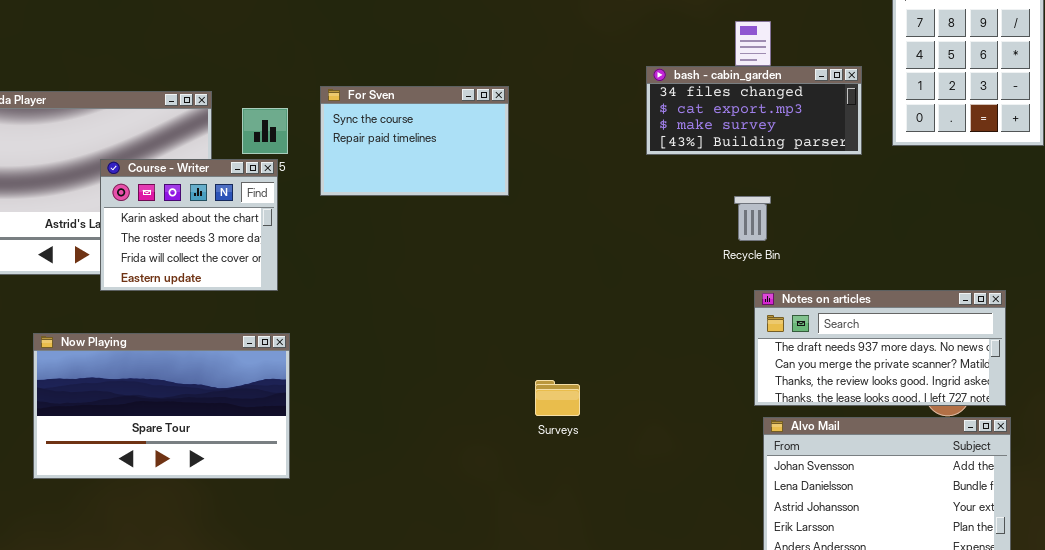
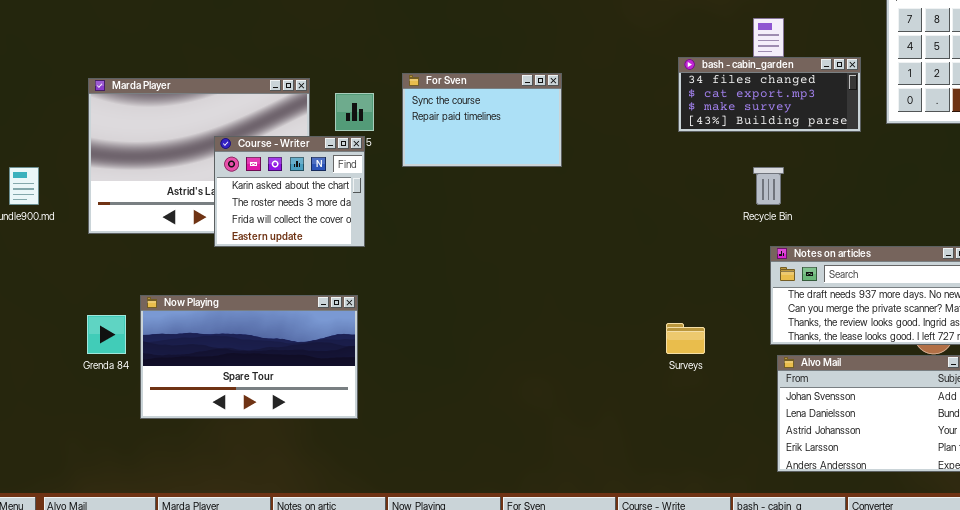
Now Playing: [33,333,290,479] -> [140,295,358,419], moved
Surveys: [535,380,580,416] -> [666,323,705,354], moved

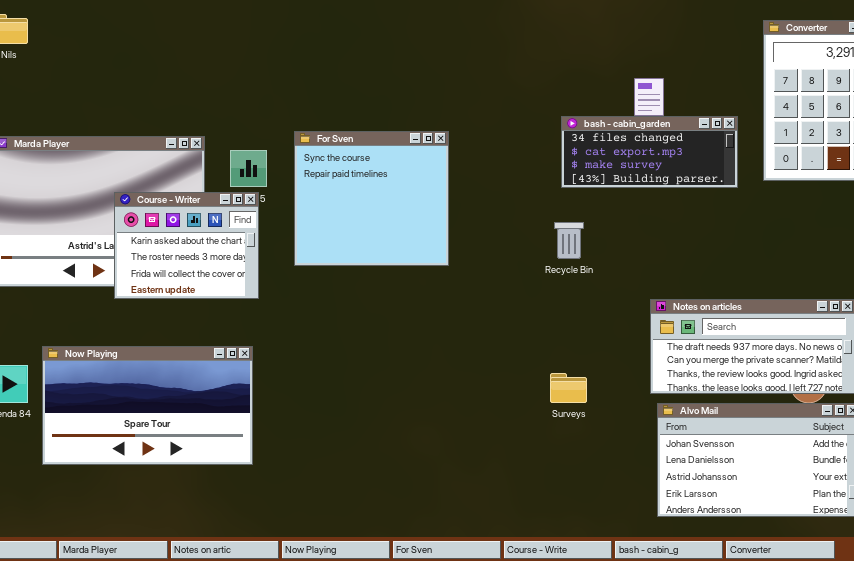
For Sven: [402,73,562,167] -> [294,131,449,266], resized
Recycle Bin: [753,167,784,205] -> [554,222,584,259], moved

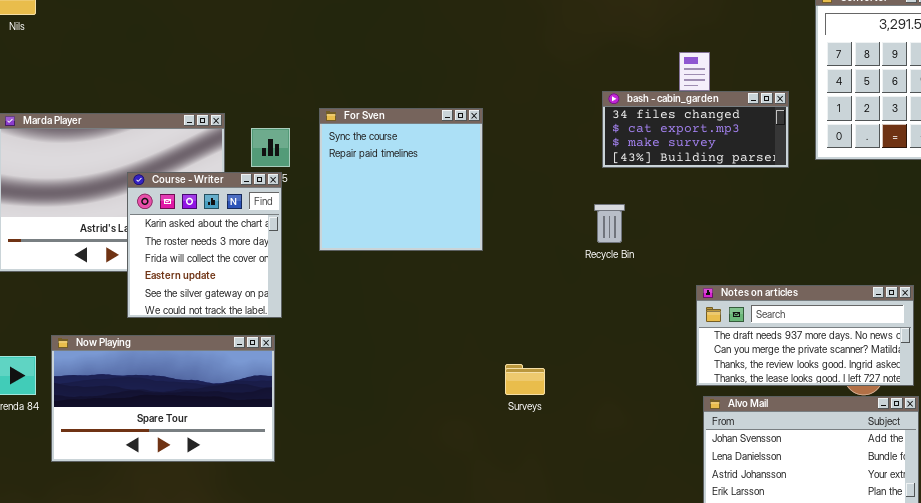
Course - Writer: [114,192,259,299] -> [127,172,282,318], resized
Surveys: [550,373,587,403] -> [505,364,545,395], moved

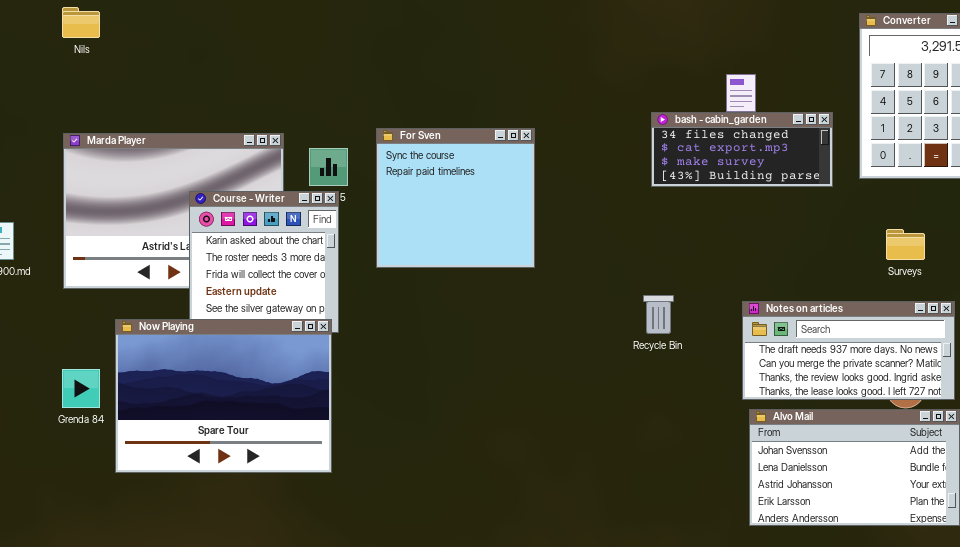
Recycle Bin: [594,204,625,243] -> [643,295,674,334], moved
Now Playing: [51,335,275,462] -> [115,319,332,473], resized
Surveys: [505,364,545,395] -> [886,229,925,260], moved

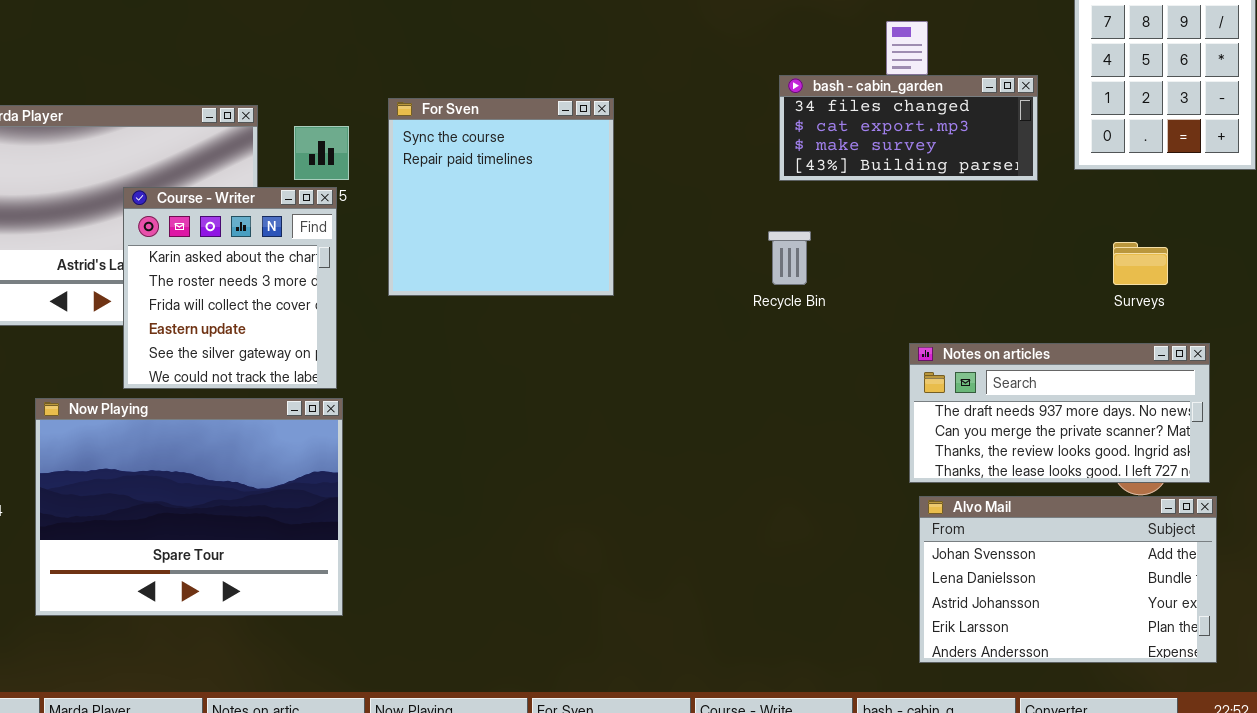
Recycle Bin: [643,295,674,334] -> [768,231,811,285], moved
Now Playing: [115,319,332,473] -> [35,398,343,616], moved

